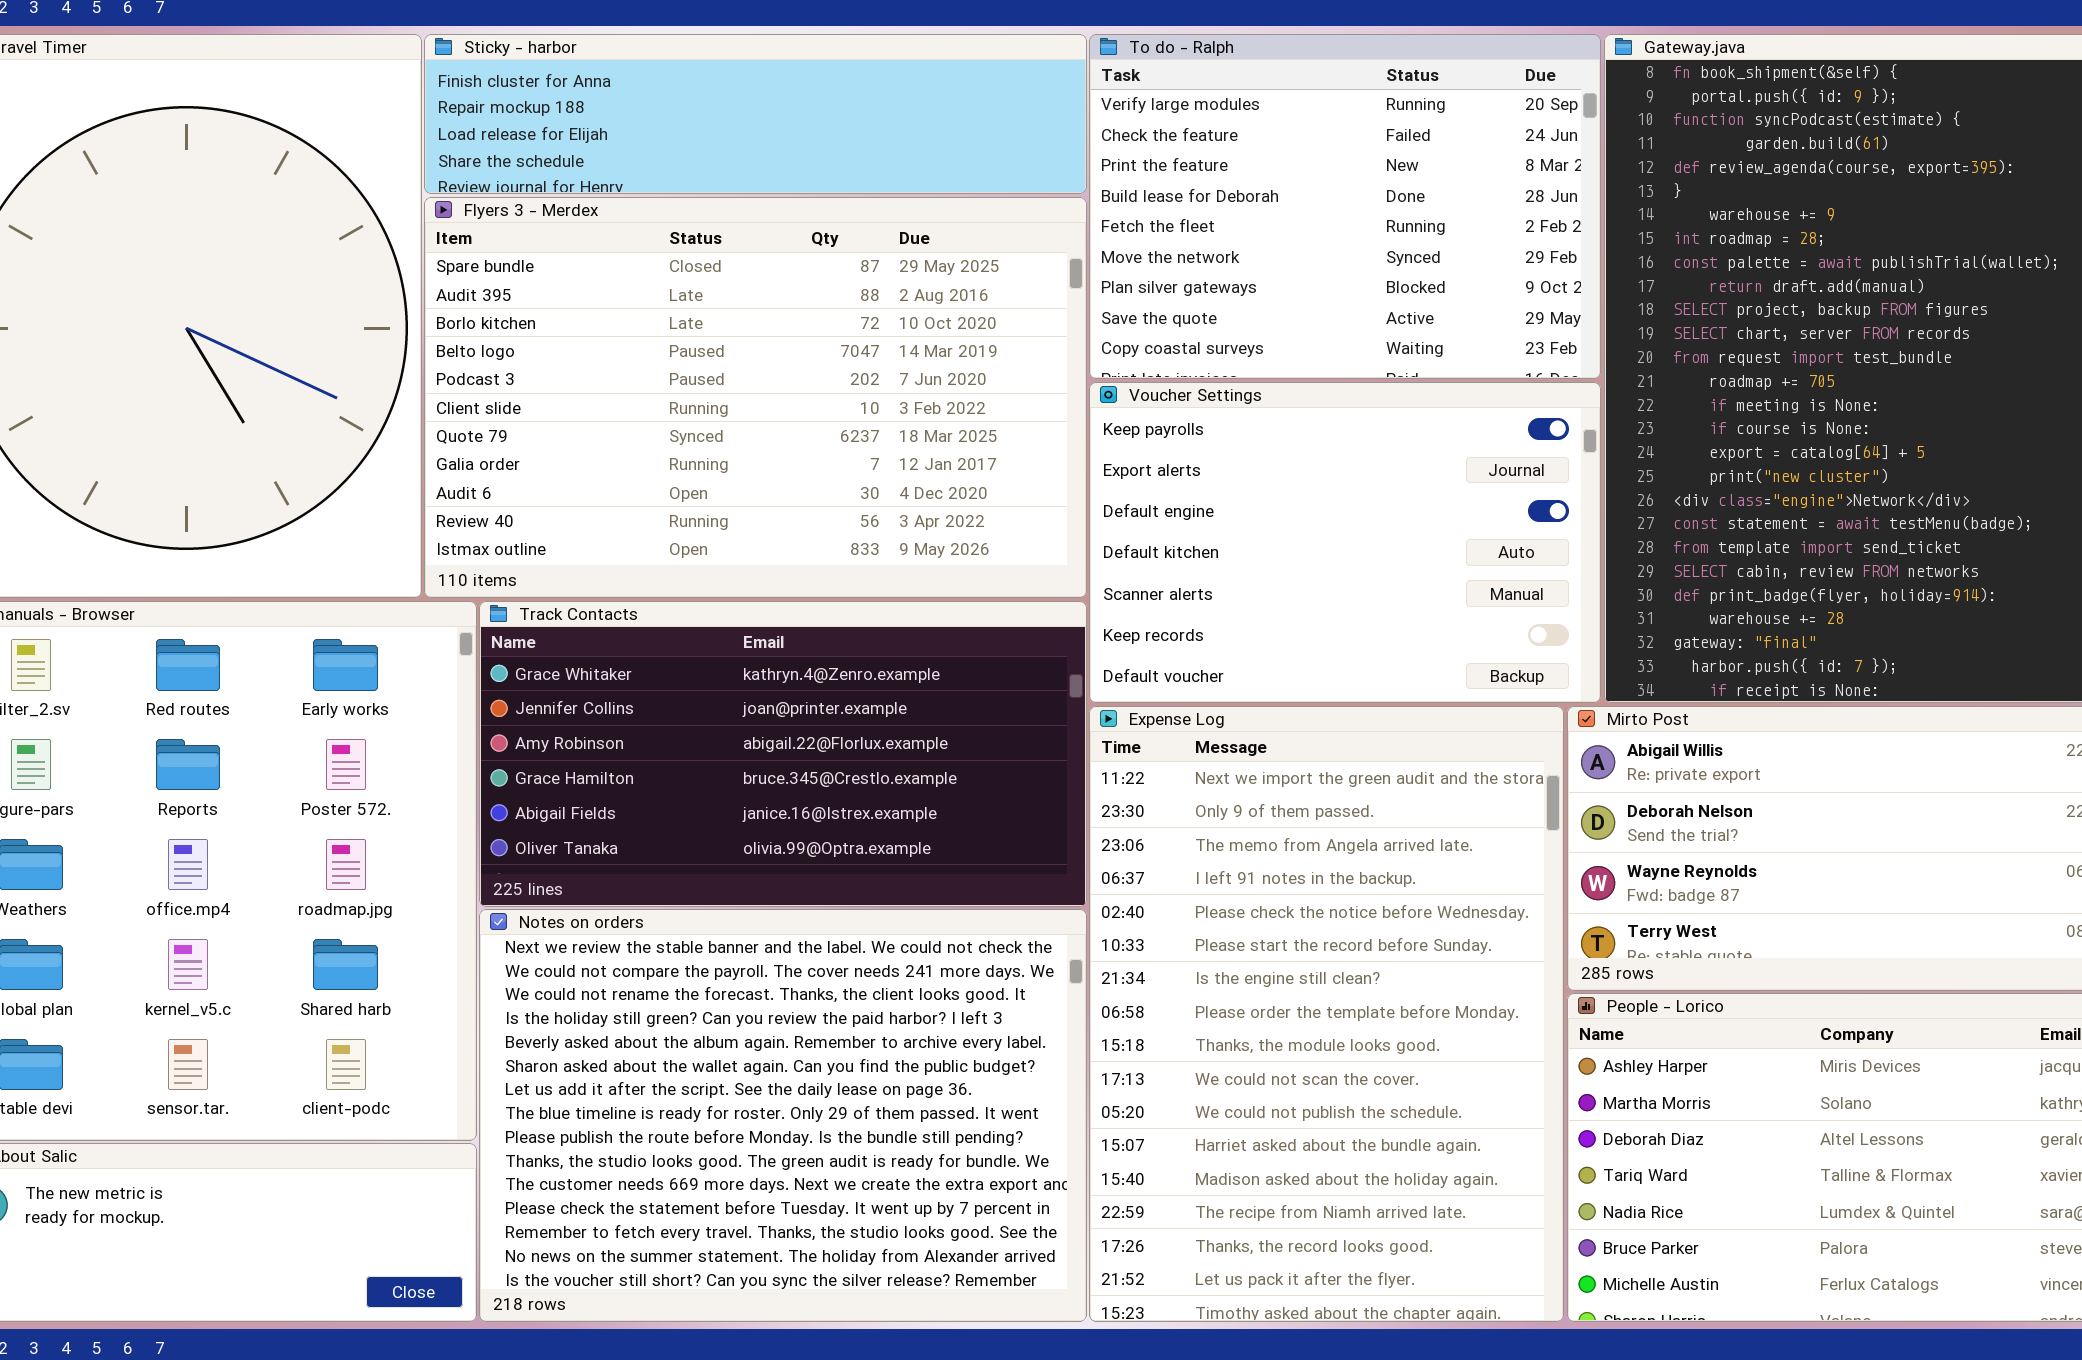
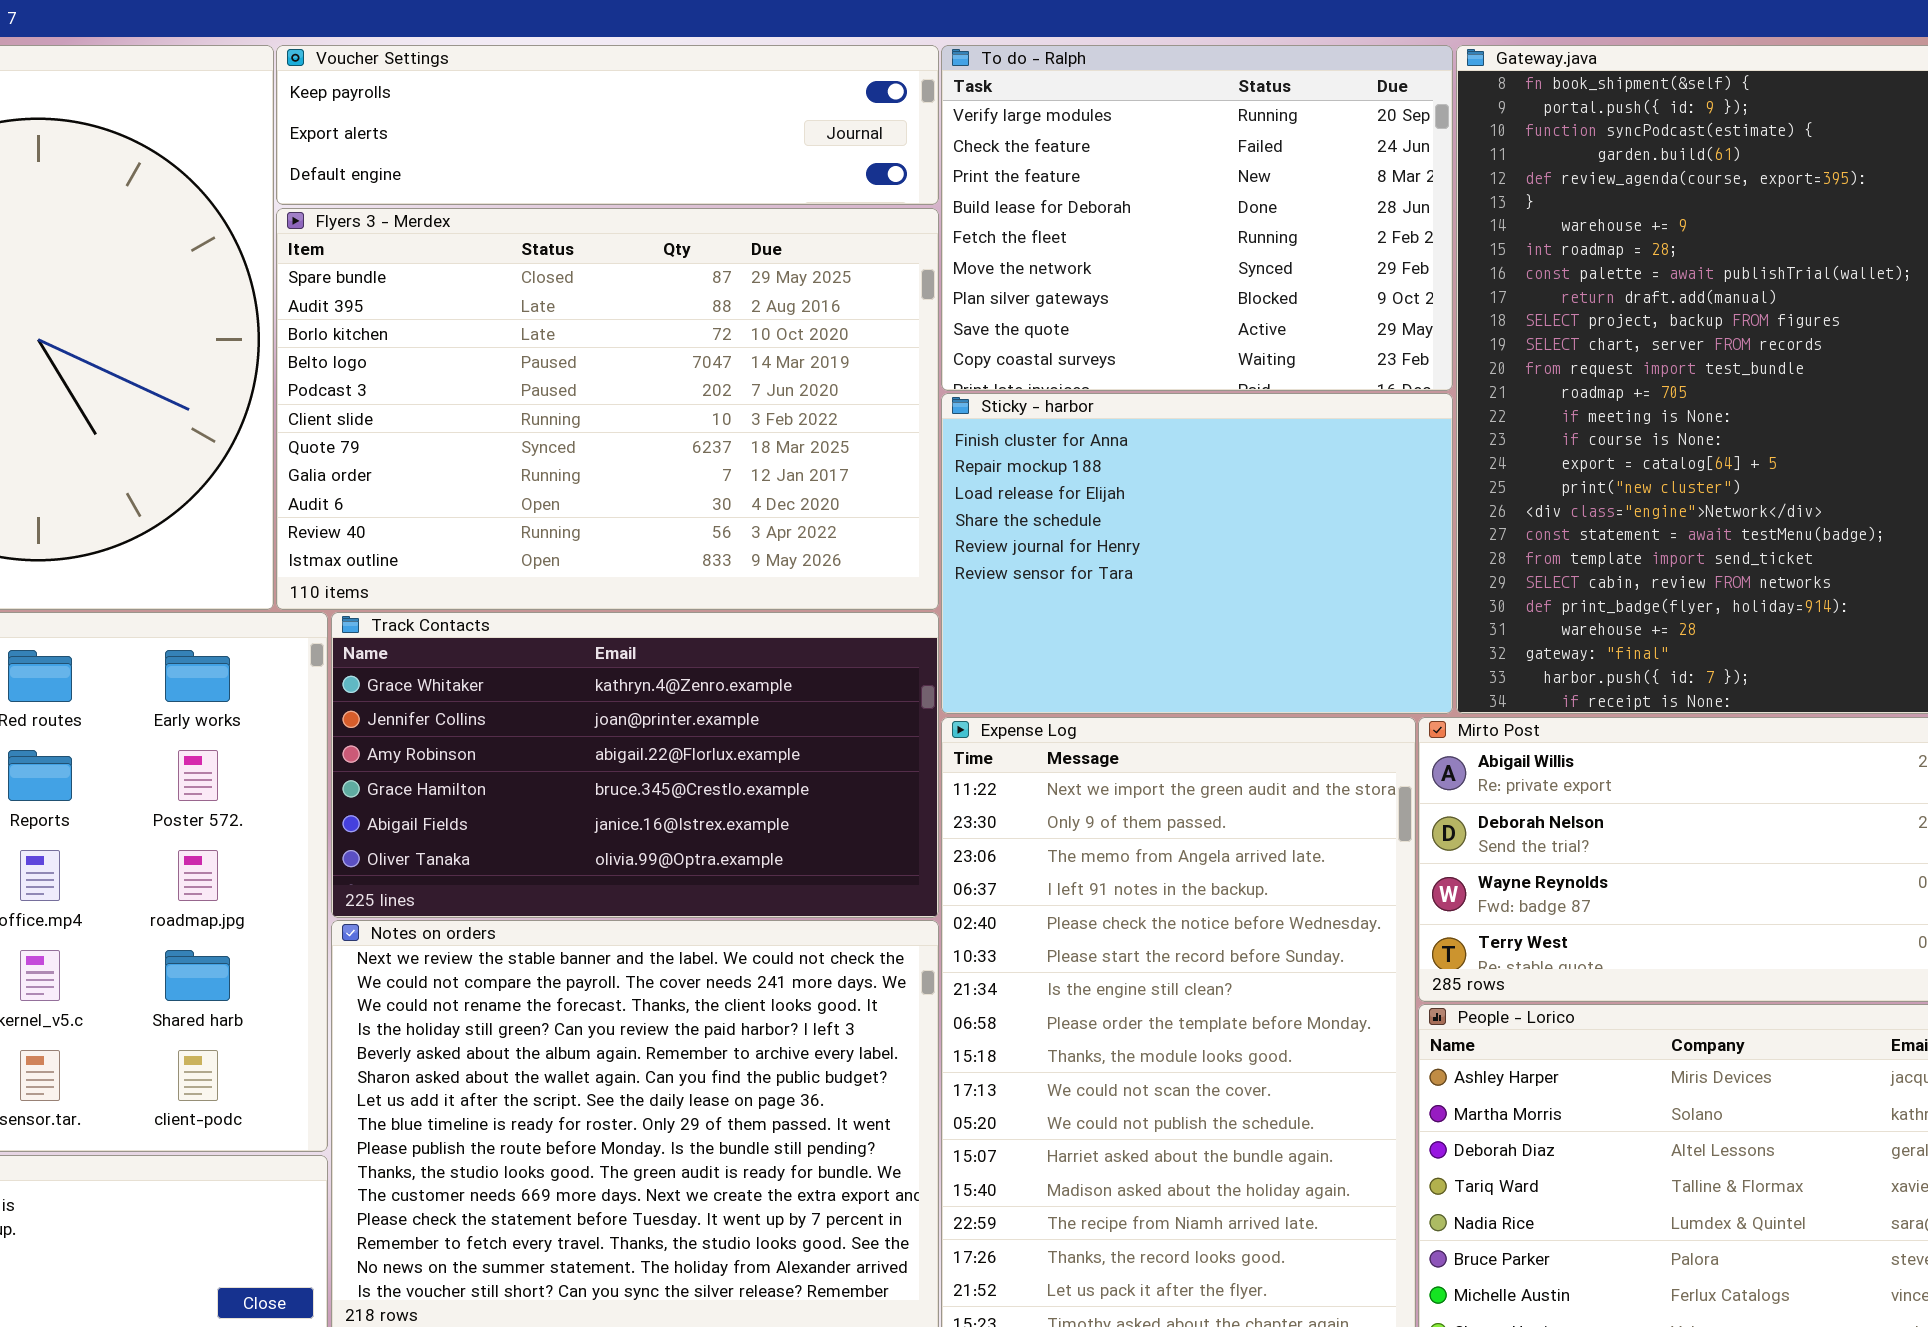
Sticky - harbor: [424,34,1087,194] -> [941,393,1453,714], moved, resized
Voucher Settings: [1089,382,1601,703] -> [276,45,939,205], moved, resized

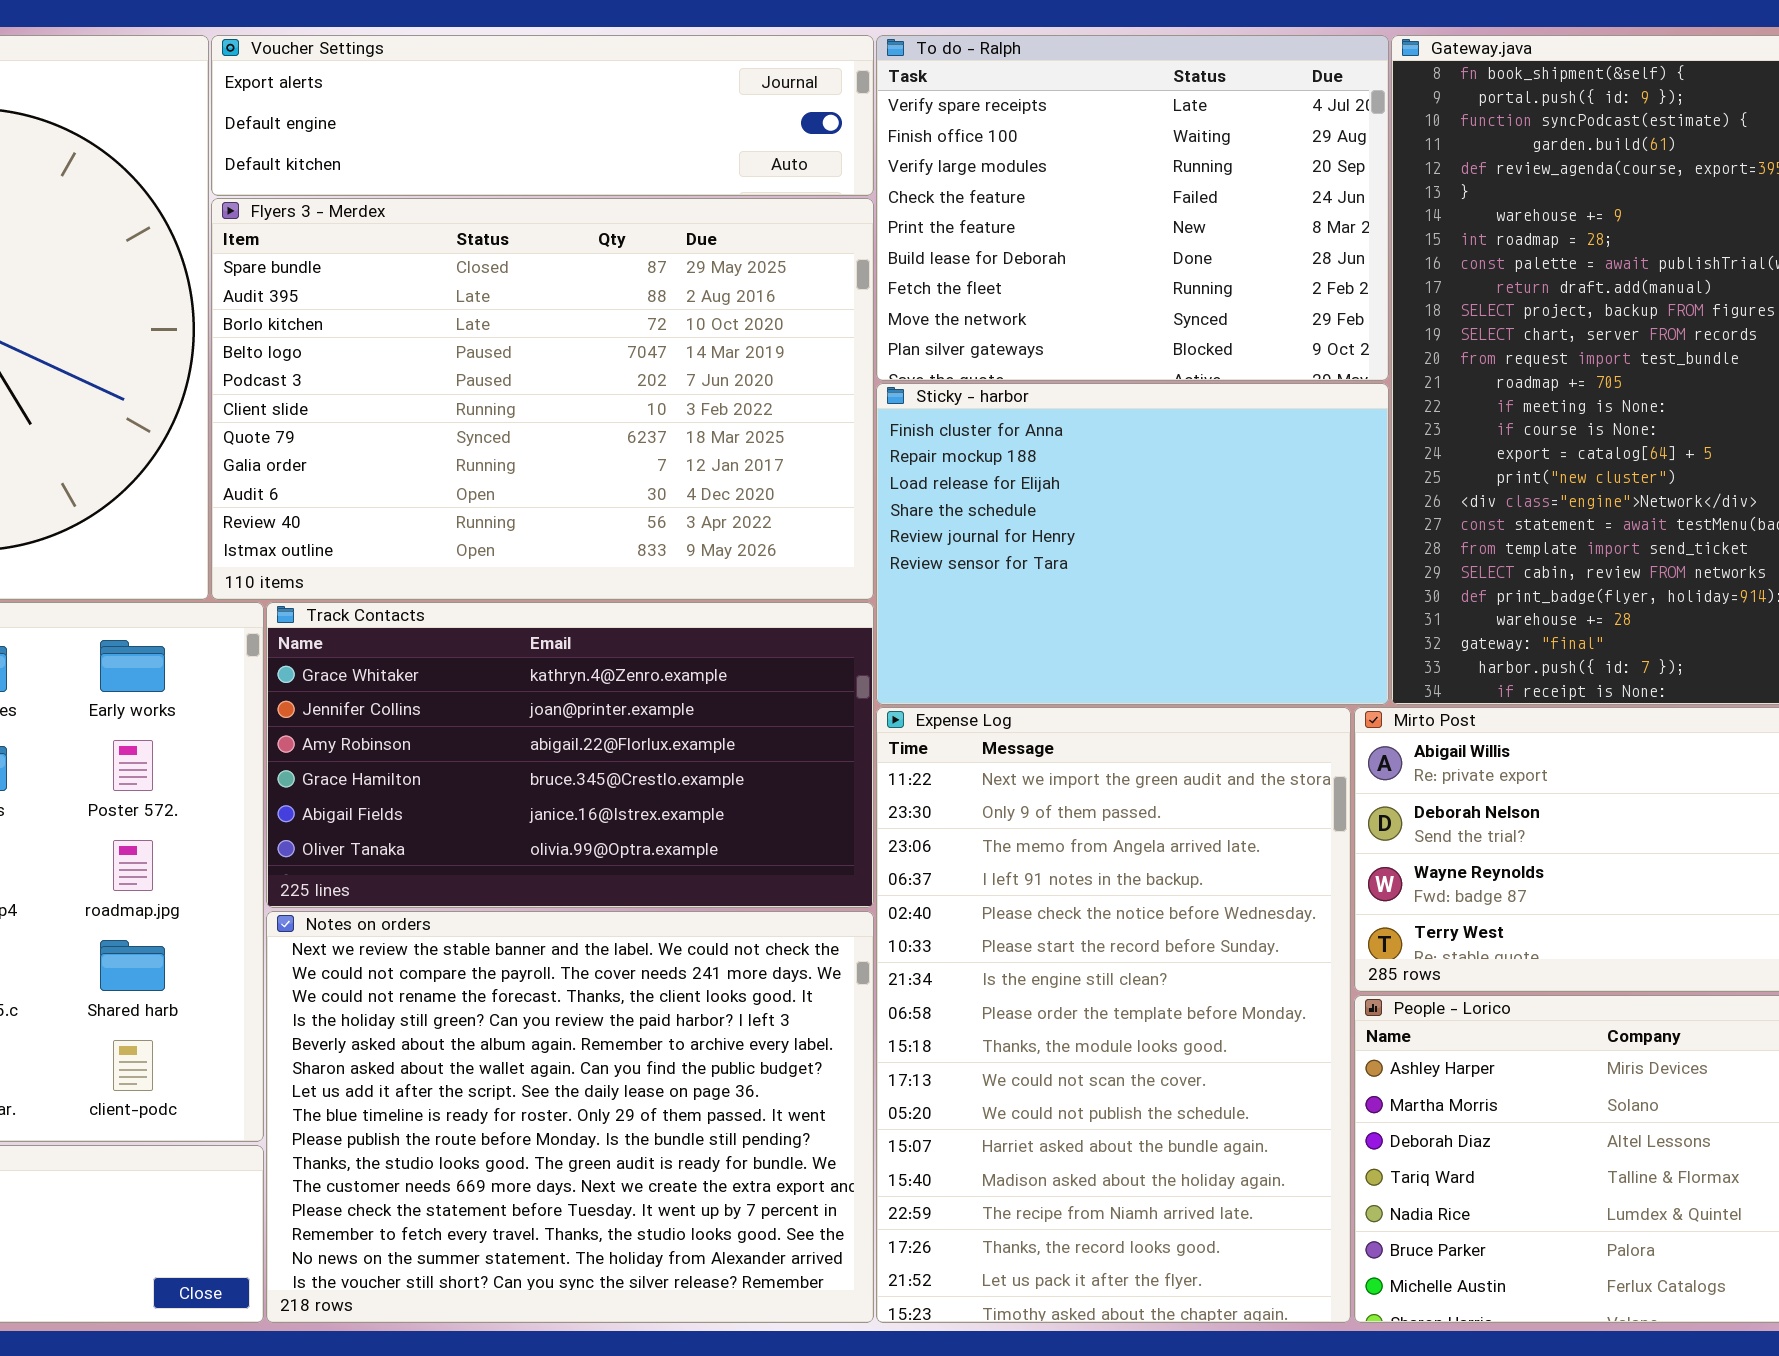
Voucher Settings: [276,45,939,205] -> [211,35,874,196], scrolled down 1 row
To do - Ralph: [941,45,1453,391] -> [876,35,1389,381], scrolled up 2 rows

